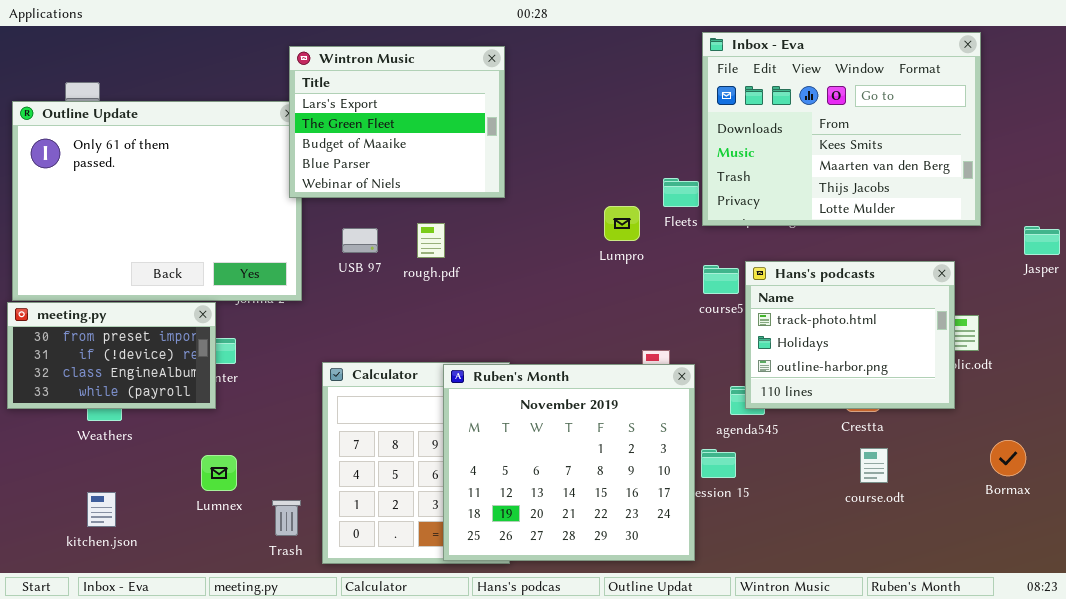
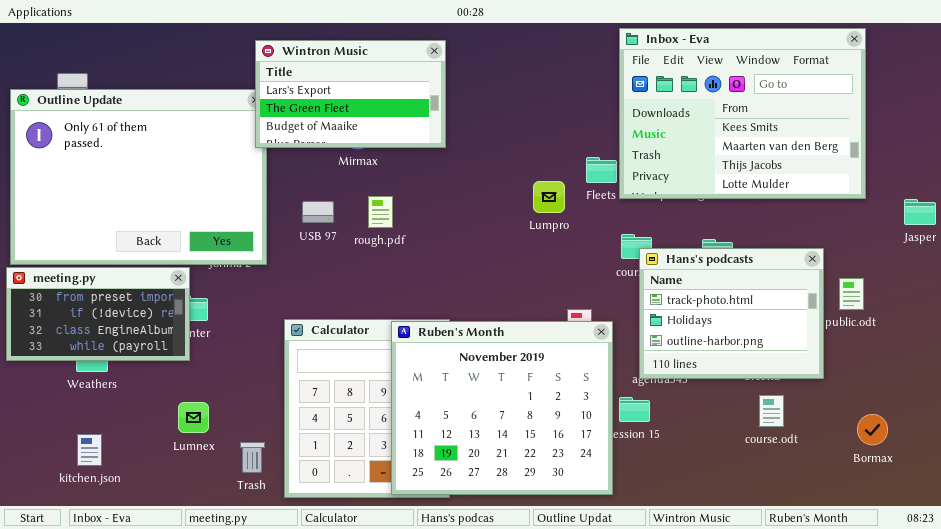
Wintron Music: [289,46,505,198] -> [255,40,446,148], resized
Hans's podcasts: [745,261,955,409] -> [639,248,824,379], moved
Bormax: [990,440,1026,476] -> [857,414,888,445], moved

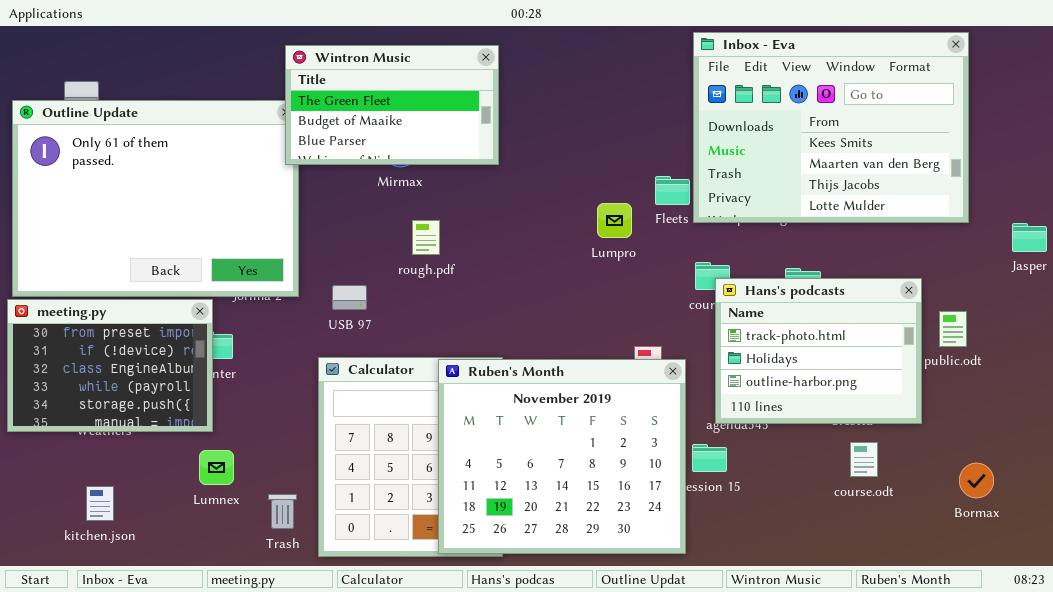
Wintron Music: [255,40,446,148] -> [285,45,499,165], scrolled down 1 row
USB 97: [302,201,334,223] -> [332,285,367,310], moved
meeting.py: [6,267,190,361] -> [7,299,213,432], resized

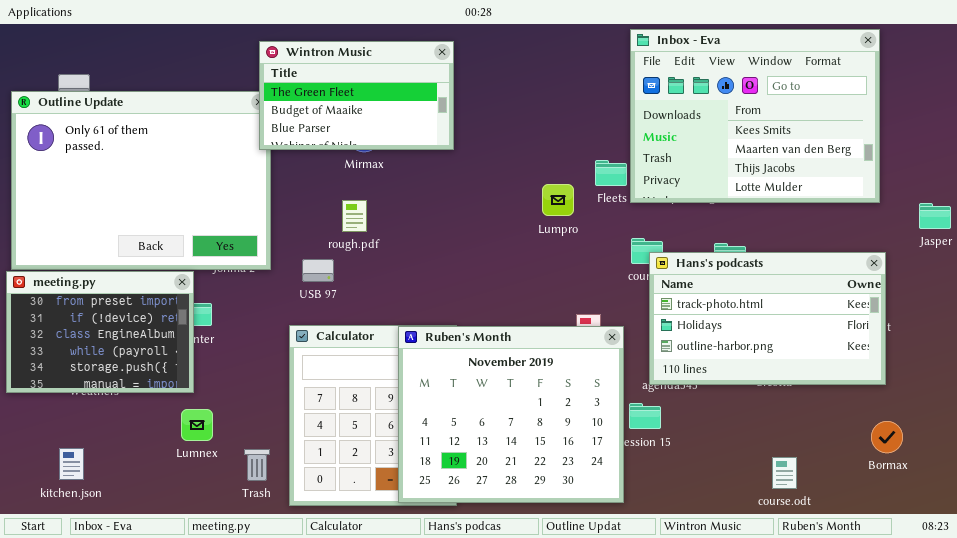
rough.pdf: [412,220,440,255] -> [342,200,367,232], moved
Hans's podcasts: [715,278,922,424] -> [649,252,886,385], resized
course.odt: [850,442,878,477] -> [772,457,797,489], moved
kitchen.json: [86,486,114,521] -> [59,448,84,480], moved

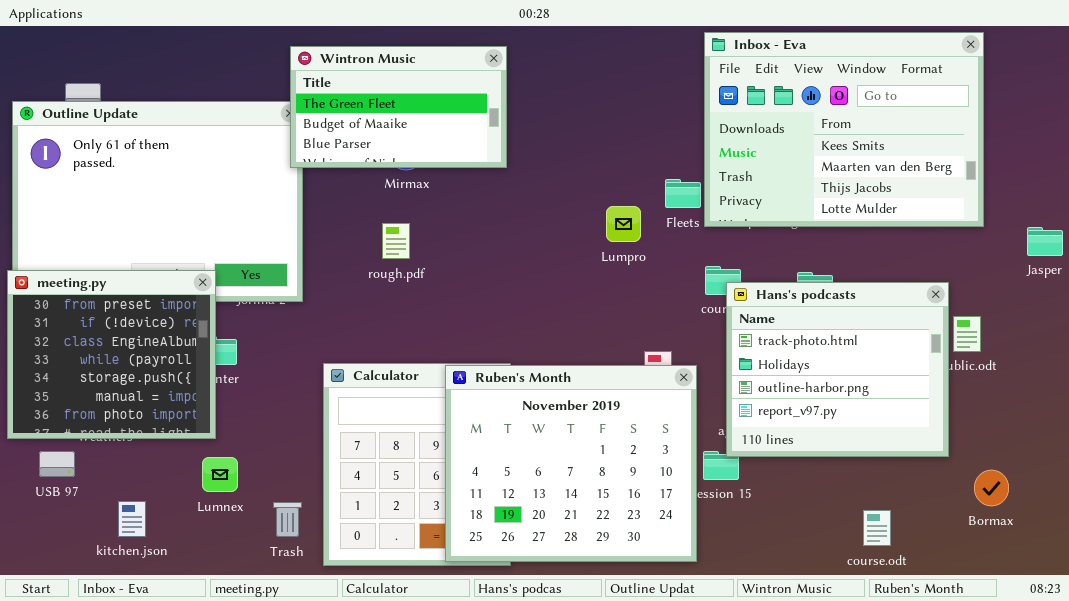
Hans's podcasts: [649,252,886,385] -> [726,282,949,457], resized
USB 97: [302,259,334,282] -> [39,451,75,477], moved
meeting.py: [6,271,194,393] -> [7,270,216,439], resized
kitchen.json: [59,448,84,480] -> [118,501,146,537], moved

